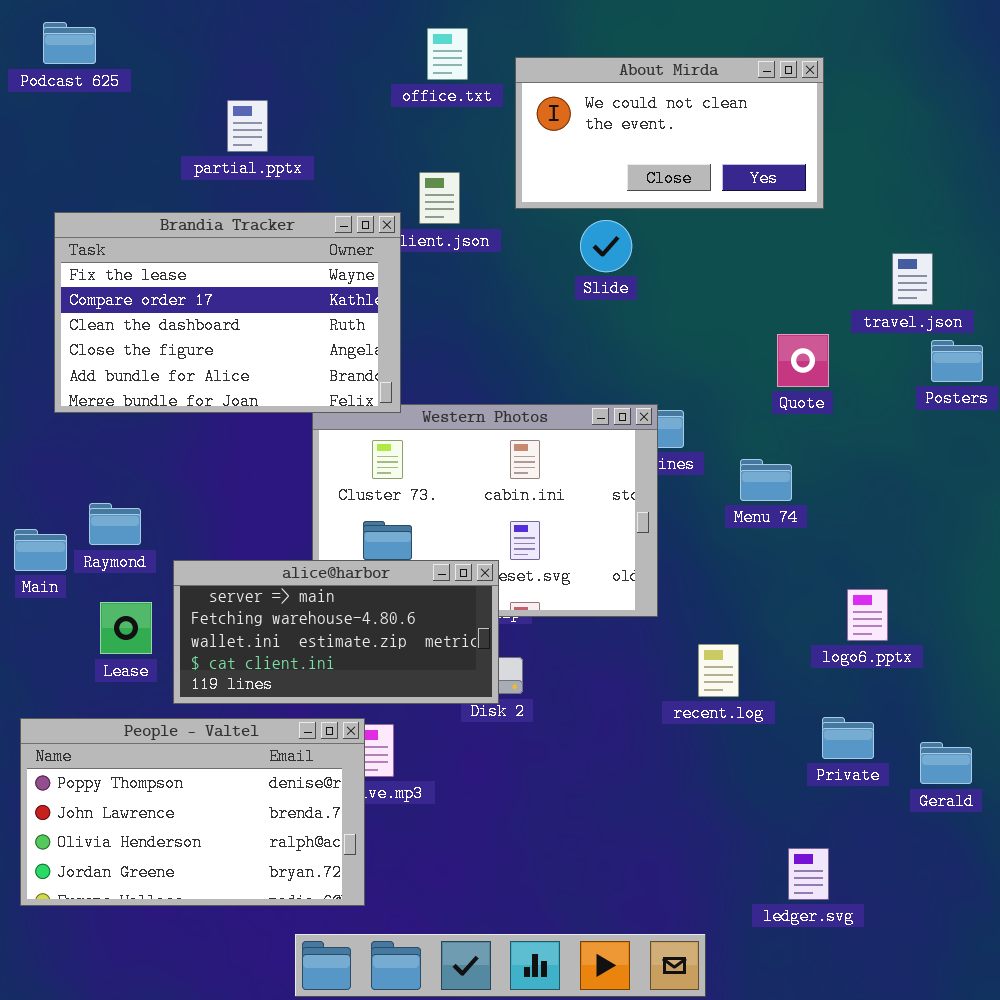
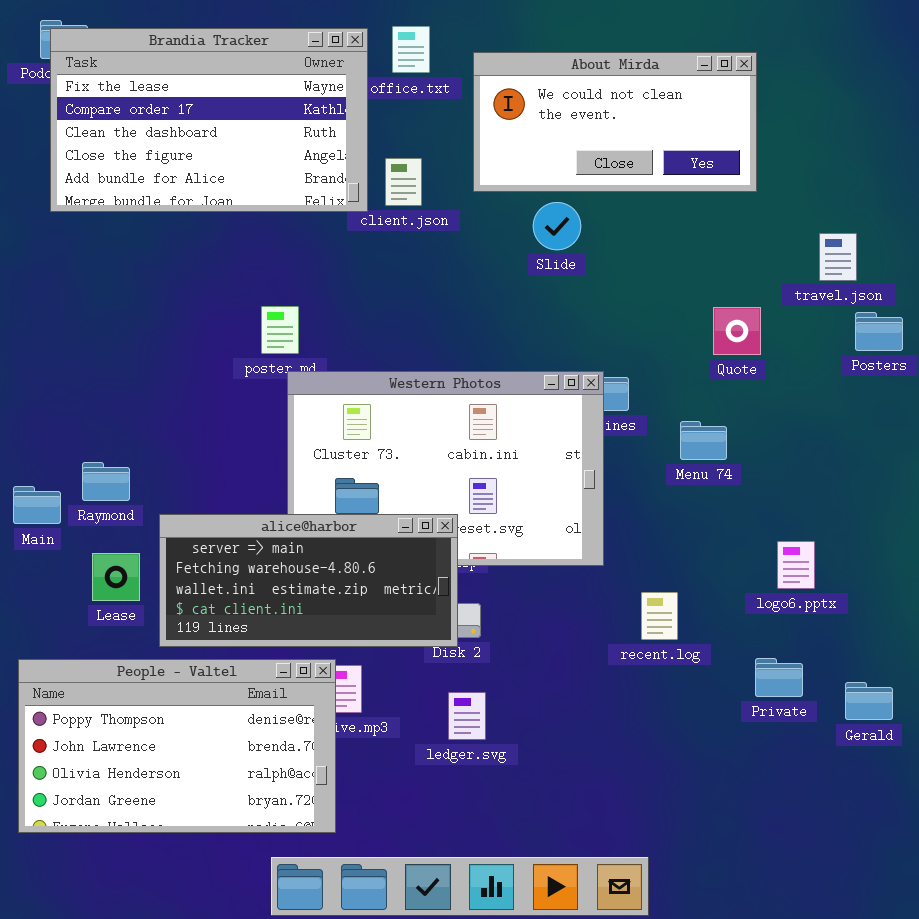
Brandia Tracker: [54,212,401,413] -> [50,28,368,212], moved
ledger.svg: [788,848,829,900] -> [448,692,486,740], moved

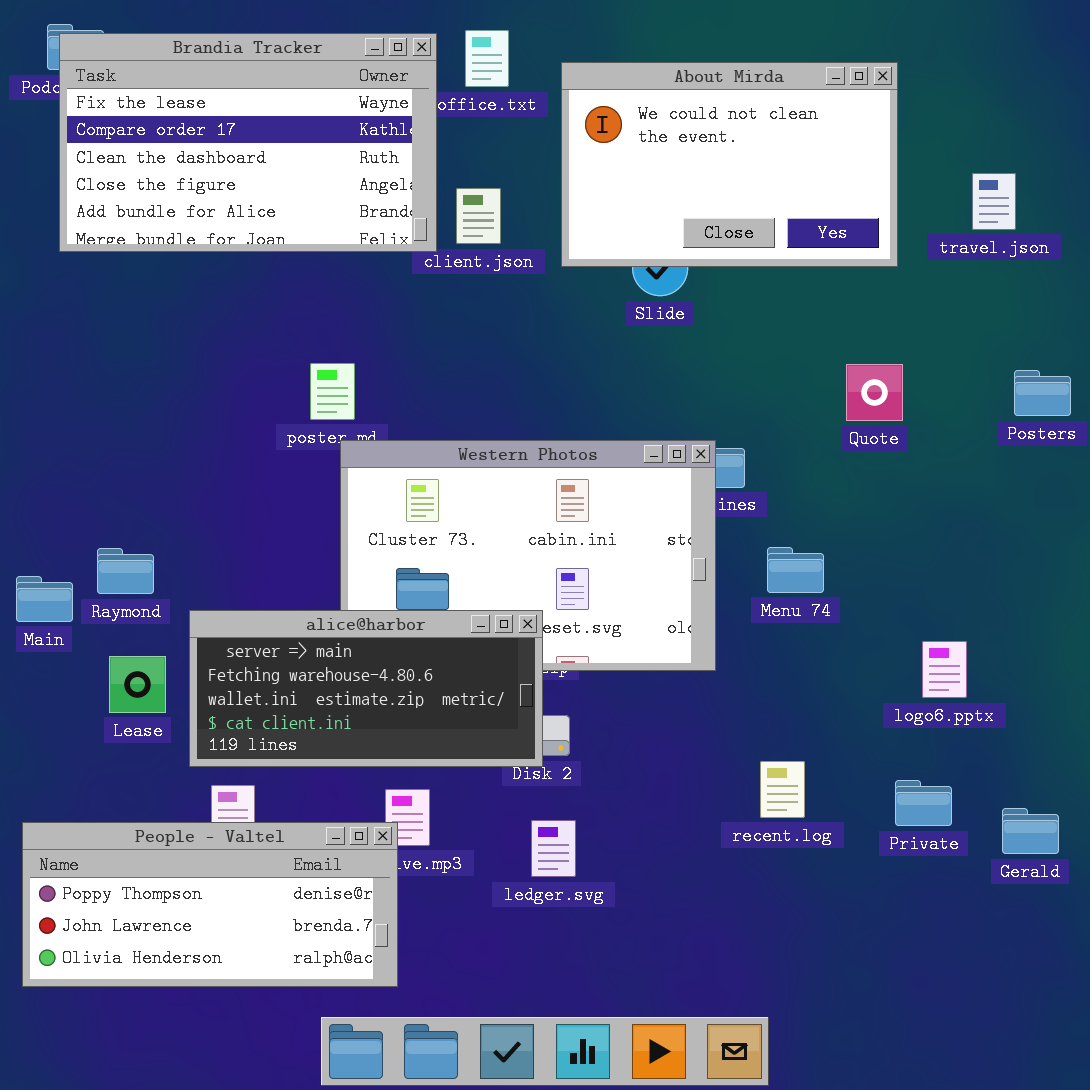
About Mirda: [473,52,757,192] -> [561,62,898,267], resized
travel.json: [819,233,857,281] -> [972,173,1016,230], moved
Menu 74: [680,421,727,460] -> [767,547,824,593], moved
recent.log: [641,592,678,640] -> [760,761,805,818], moved
People - Valtel: [18,659,336,833] -> [22,822,398,987], resized

